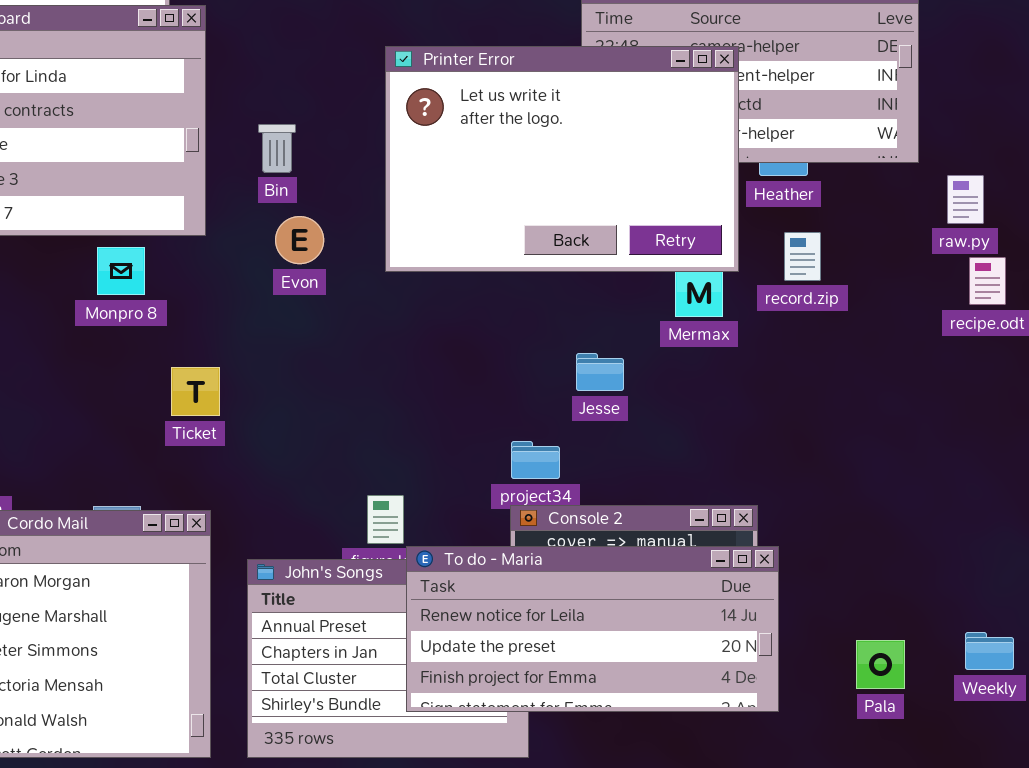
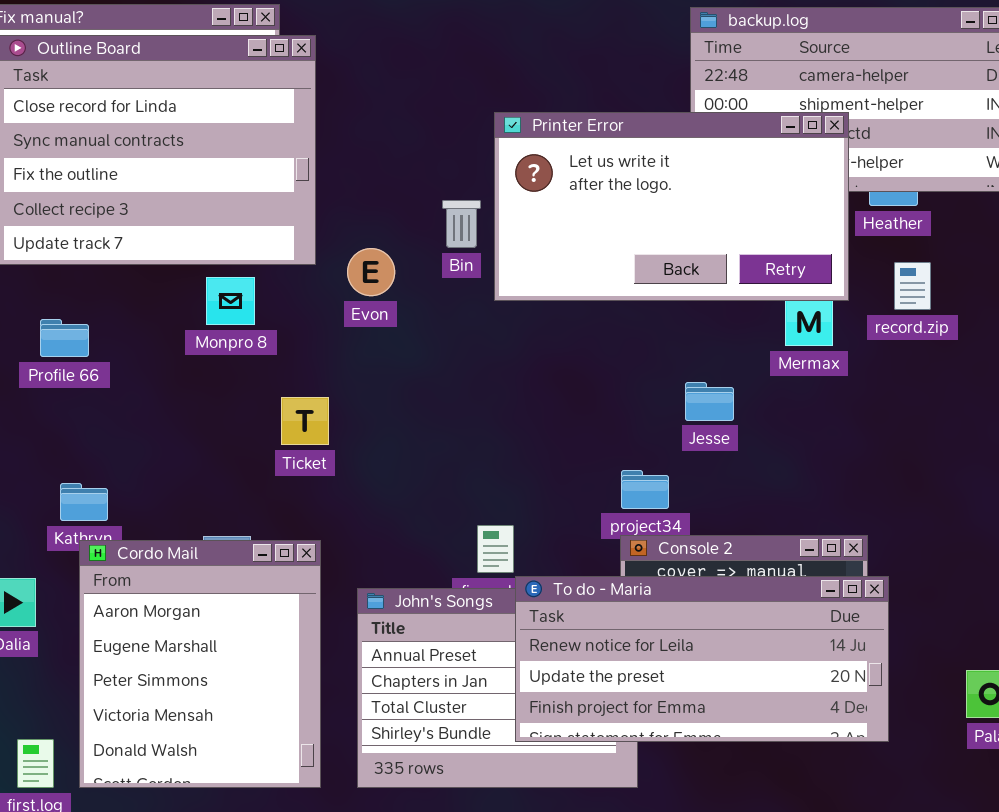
Printer Error: [385,46,739,272] -> [494,112,849,301], resized
Bin: [258,124,296,173] -> [442,200,481,248], moved
Evon: [275,216,324,264] -> [347,248,395,296], moved

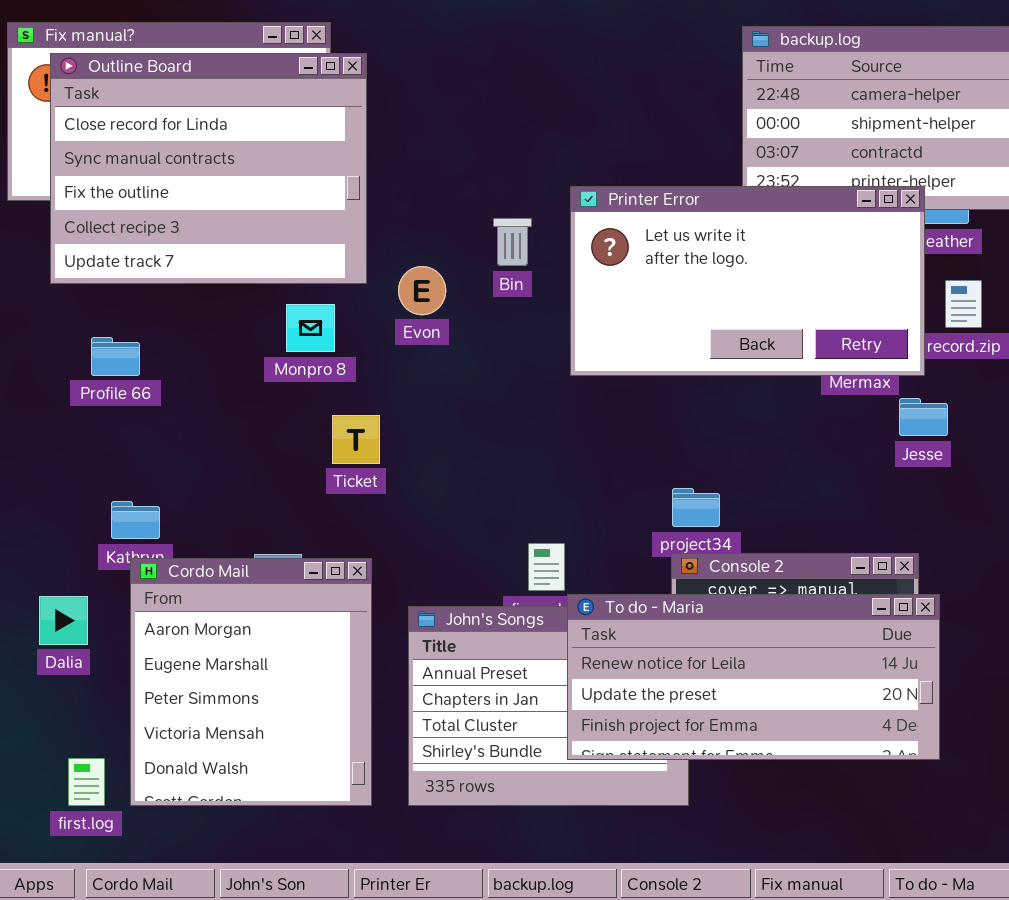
Printer Error: [494,112,849,301] -> [570,186,925,376], moved
Monpro 8: [206,277,255,325] -> [286,304,335,352], moved
Jesse: [685,382,734,421] -> [899,398,948,436], moved

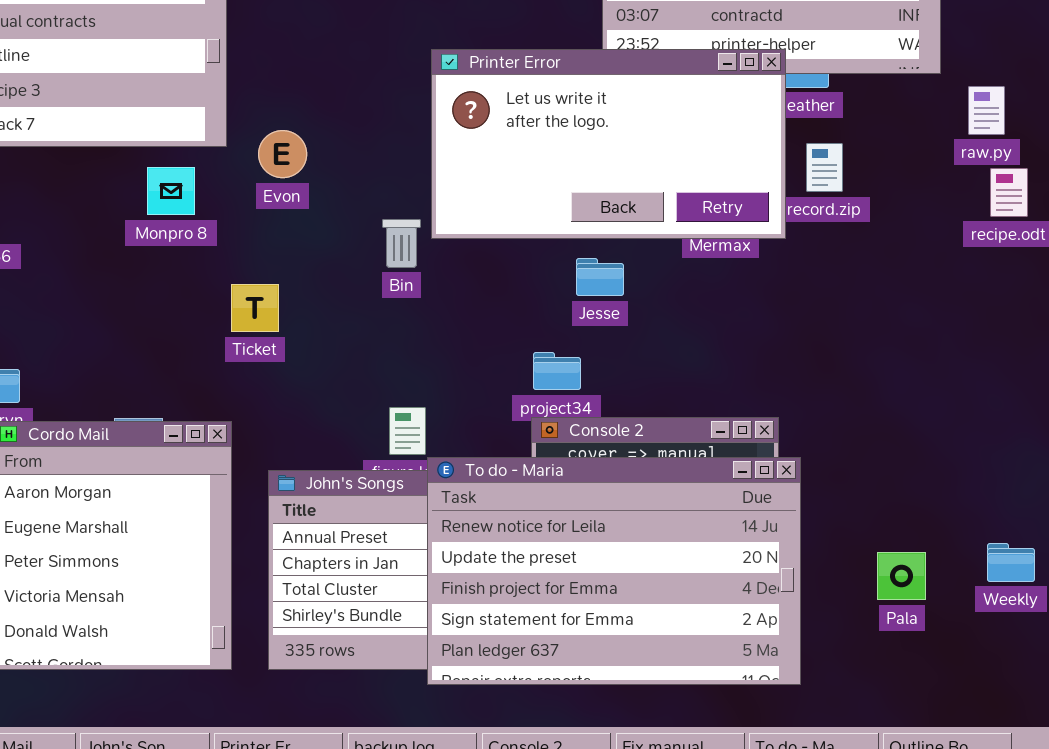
Bin: [493,218,532,266] -> [382,219,421,268], moved
Jesse: [899,398,948,436] -> [576,258,624,296], moved
Ticket: [332,415,380,464] -> [231,284,279,332], moved
To do - Maria: [567,594,940,760] -> [427,457,801,685], resized

